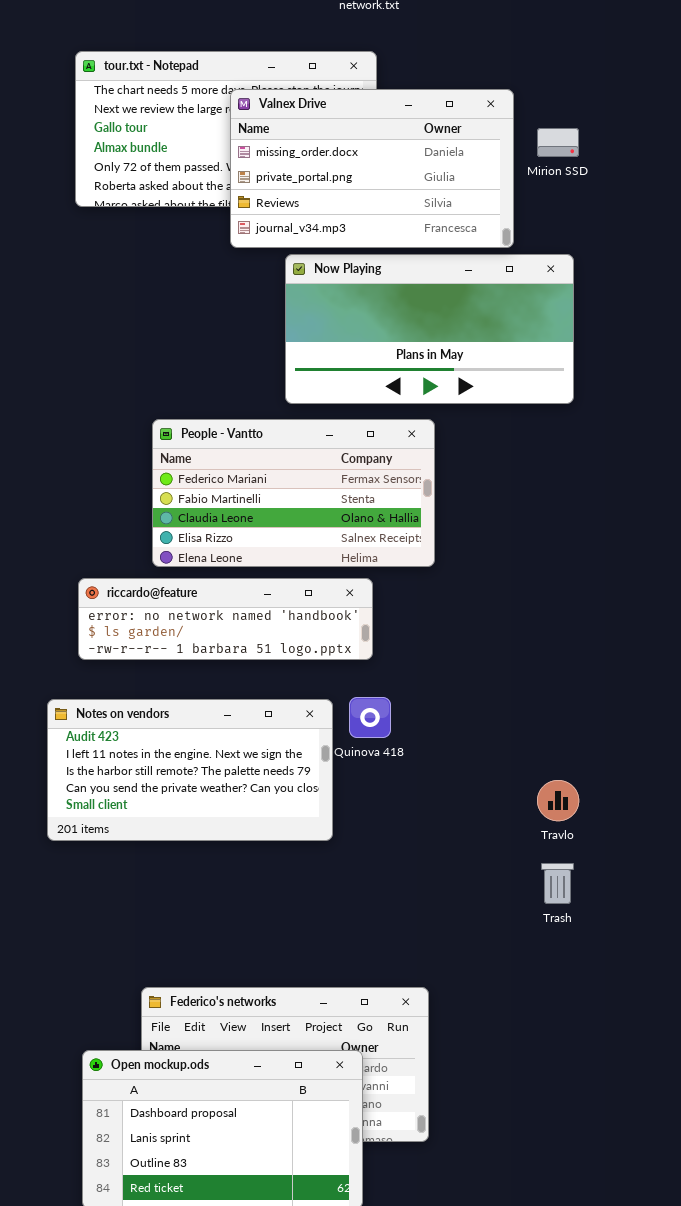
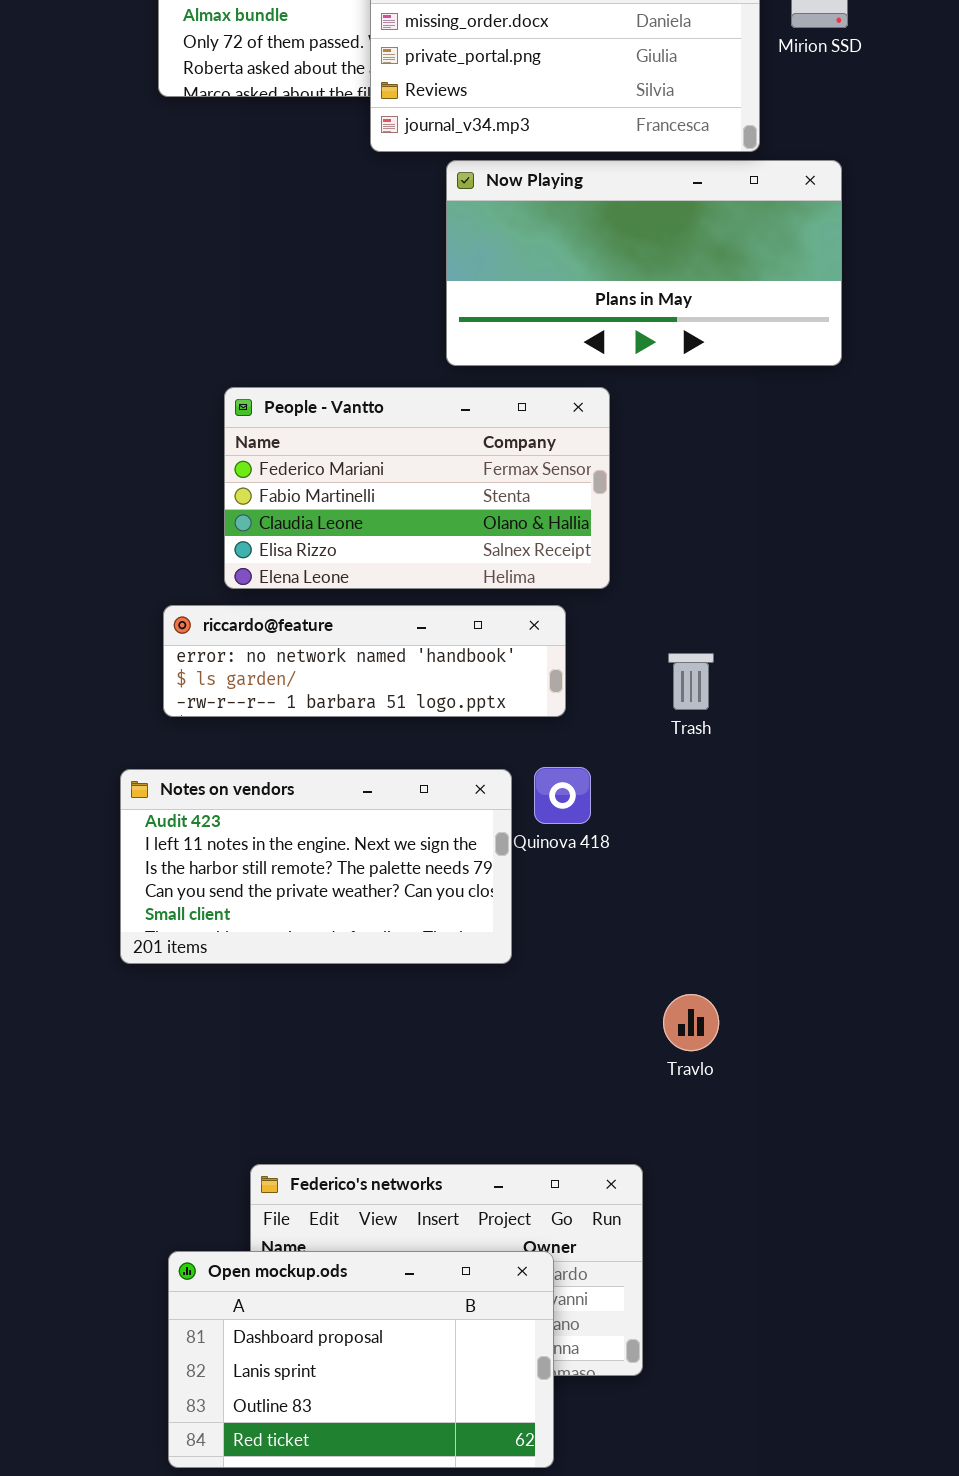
People - Vantto: [152,419,435,567] -> [224,387,610,589], moved
Travlo: [537,780,579,821] -> [663,994,719,1051], moved
Trash: [541,863,574,904] -> [668,653,714,710], moved

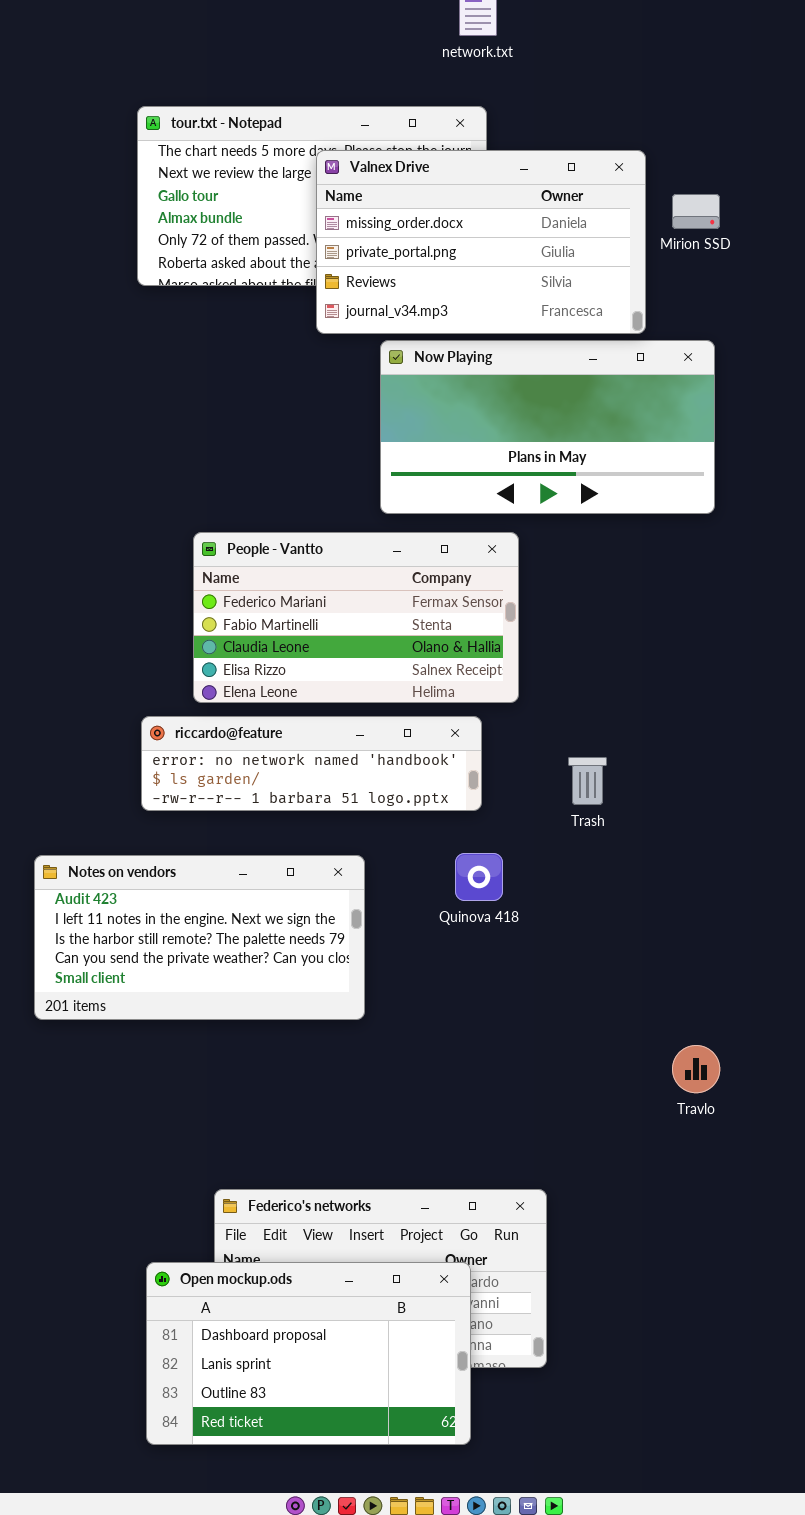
Notes on vendors: [120,769,512,964] -> [34,855,365,1020], moved
Travlo: [663,994,719,1051] -> [672,1045,720,1093], moved

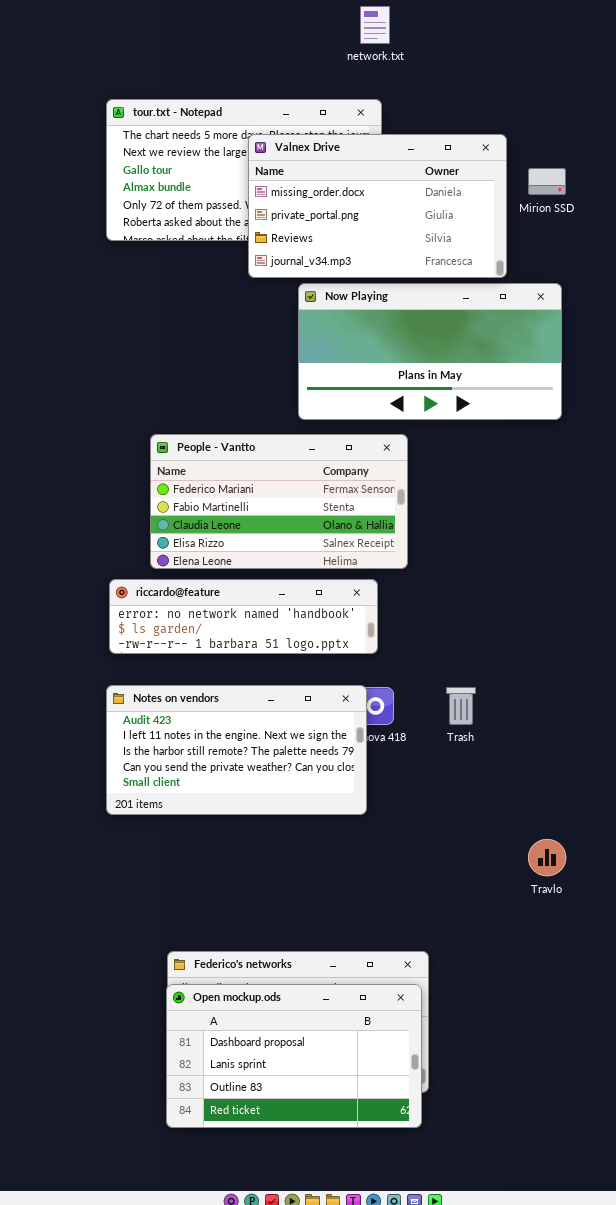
Trash: [568,757,607,805] -> [446,687,476,725], moved
Notes on vendors: [34,855,365,1020] -> [106,685,367,815], moved
Open mockup.ods: [146,1262,471,1445] -> [166,984,422,1128], moved

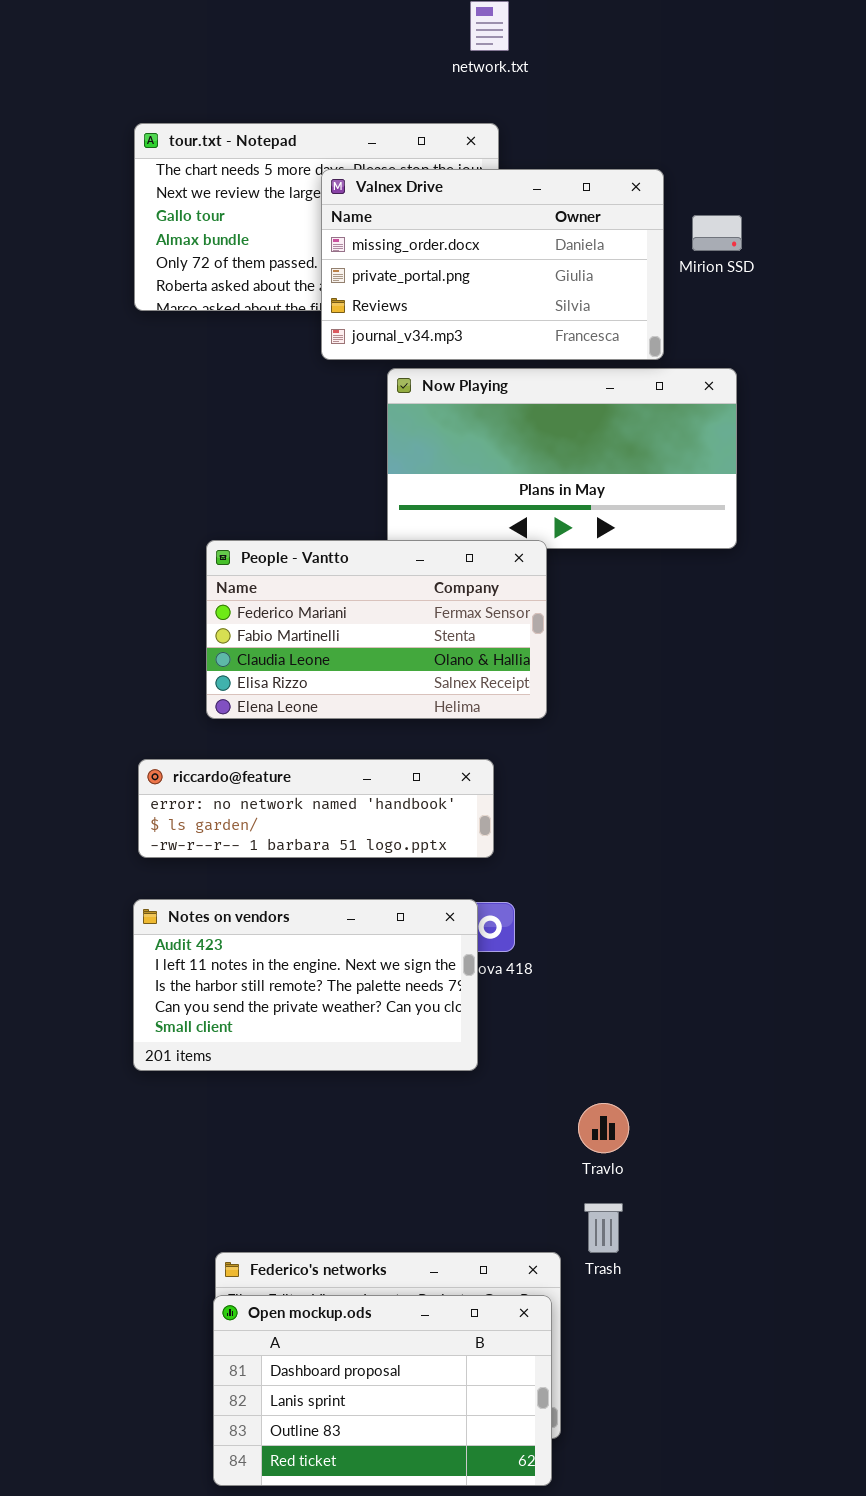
People - Vantto: [150,434,408,569] -> [206,540,547,719], moved
Trash: [446,687,476,725] -> [584,1203,623,1253], moved
Travlo: [528,839,566,876] -> [578,1103,629,1153], moved

